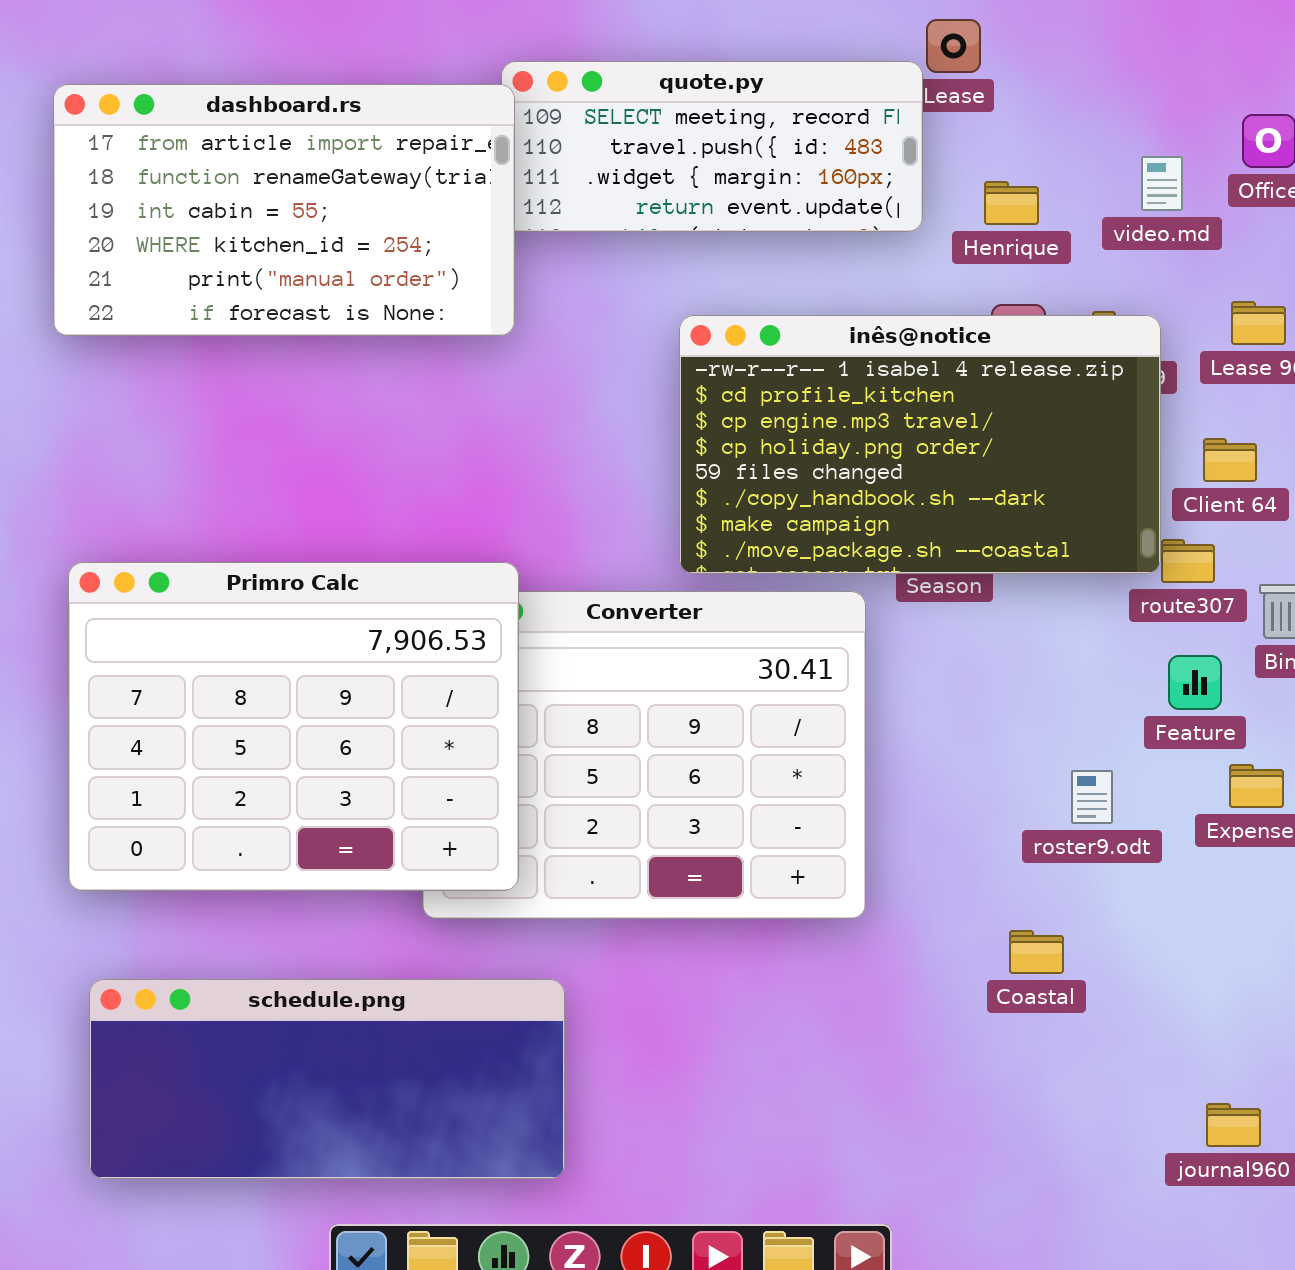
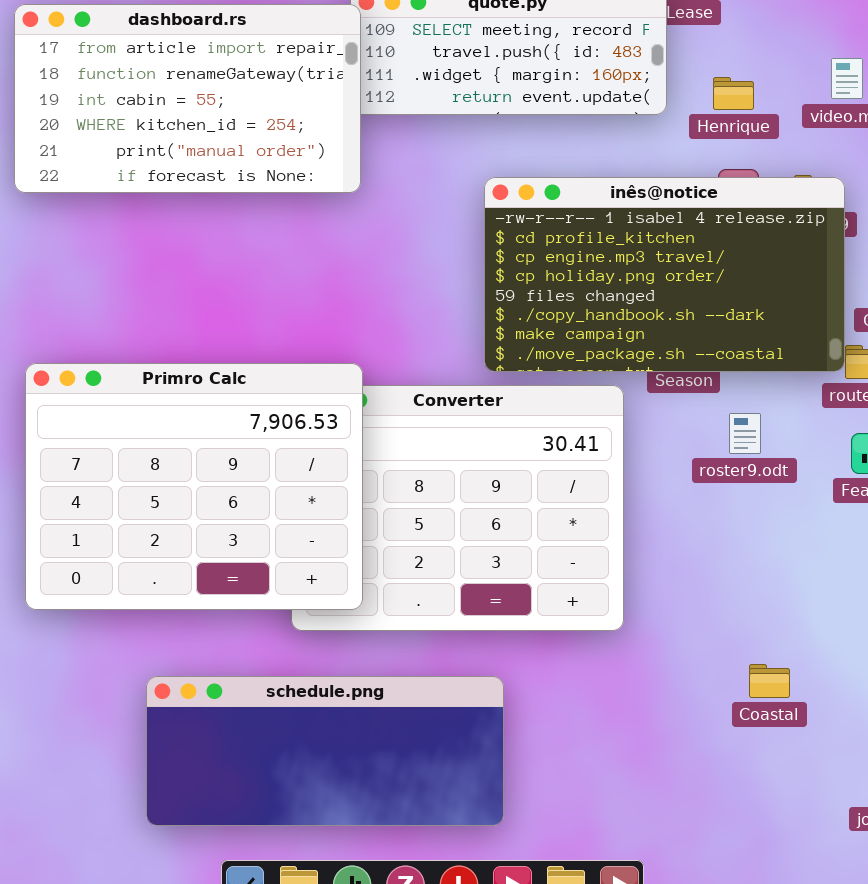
roster9.odt: [1071,770,1113,824] -> [729,413,761,454], moved
Coastal: [1009,930,1064,974] -> [749,664,790,698], moved
schedule.png: [89,979,565,1179] -> [146,676,504,826], moved

